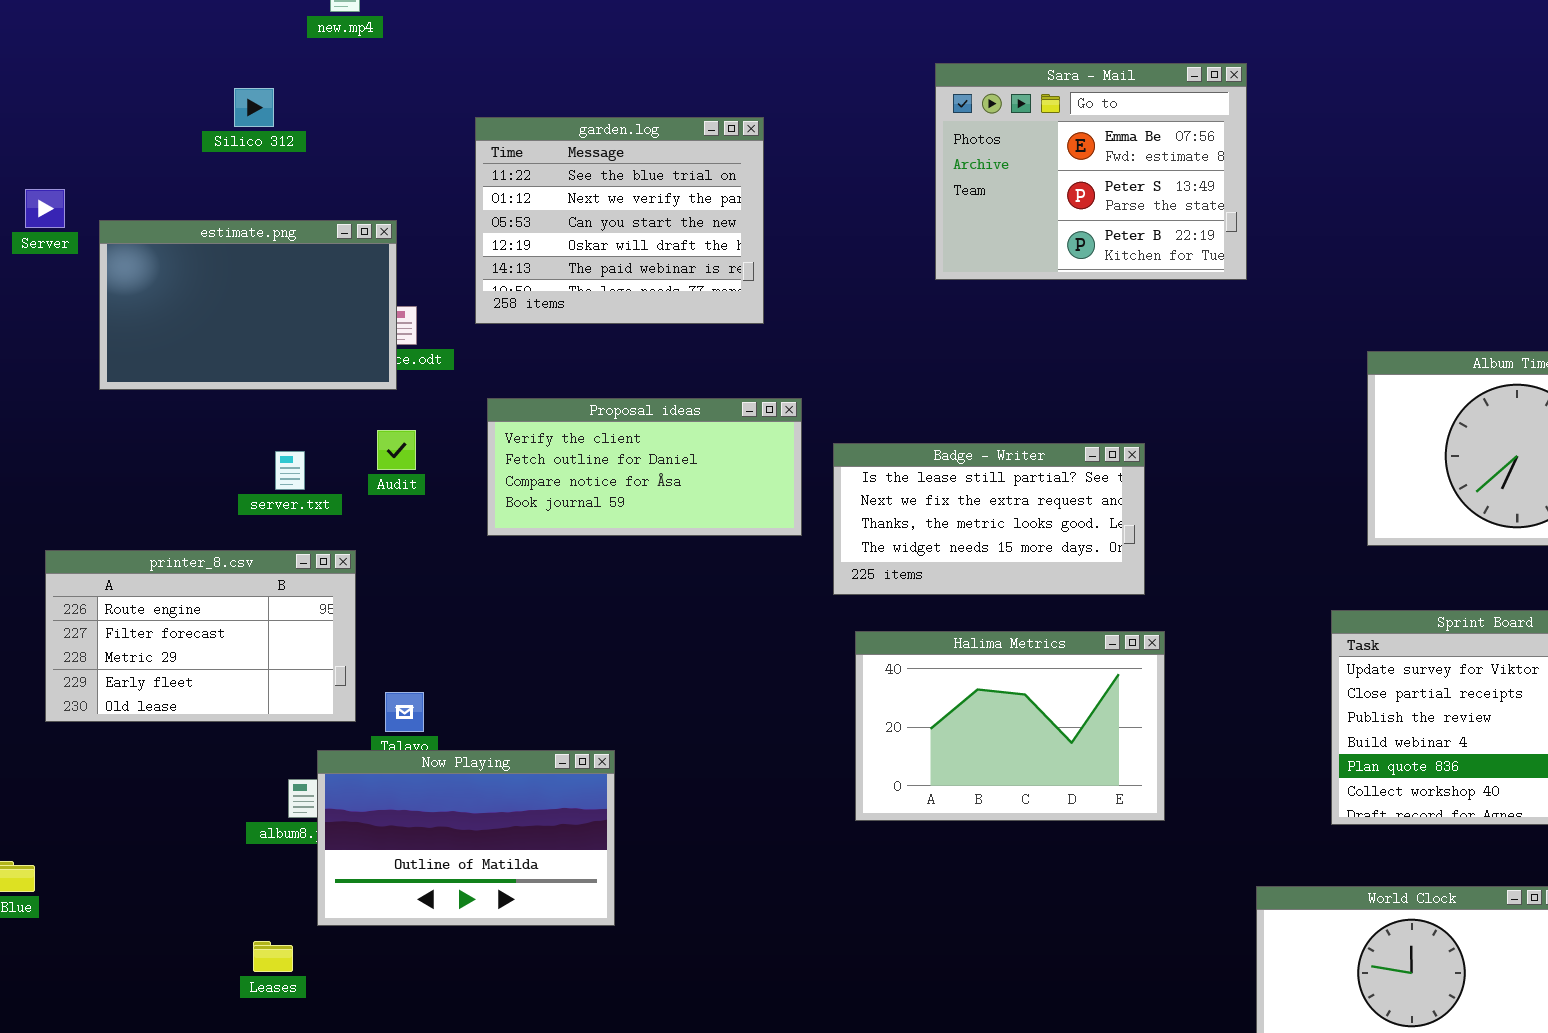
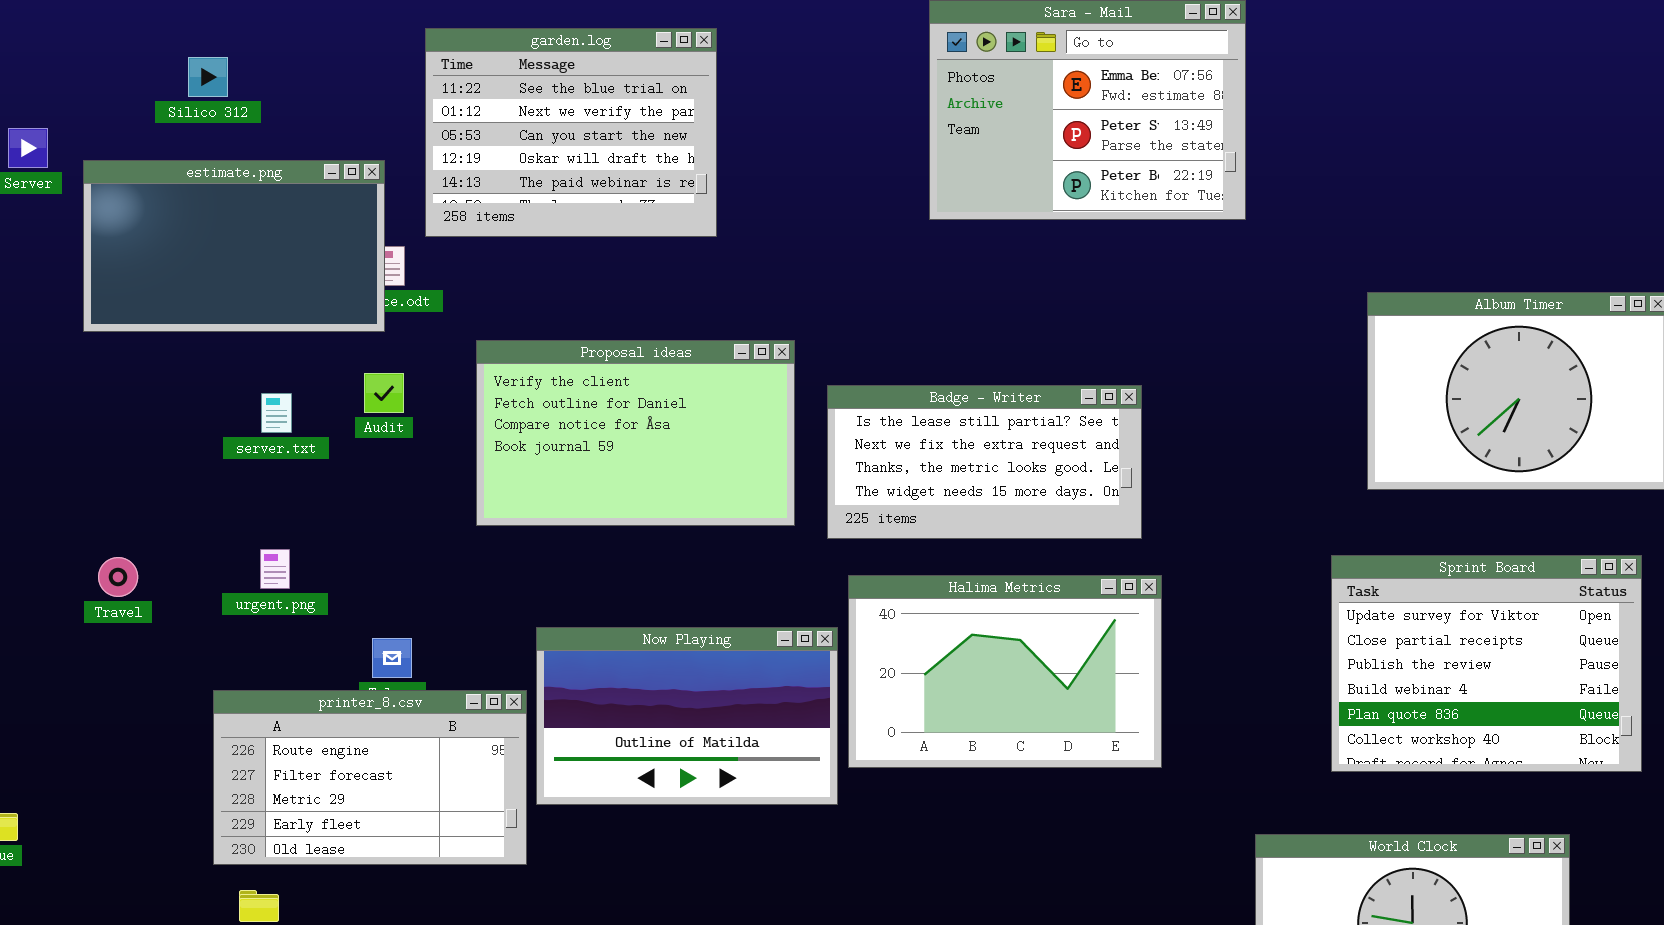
Silico 312: [234,88,274,127] -> [188,57,228,97], moved
garden.log: [475,117,764,324] -> [425,28,717,237], moved
Proposal ideas: [487,398,802,536] -> [476,340,795,526], resized
printer_8.csv: [45,550,356,722] -> [213,690,527,865], moved
Now Playing: [317,750,615,926] -> [536,627,838,805], moved

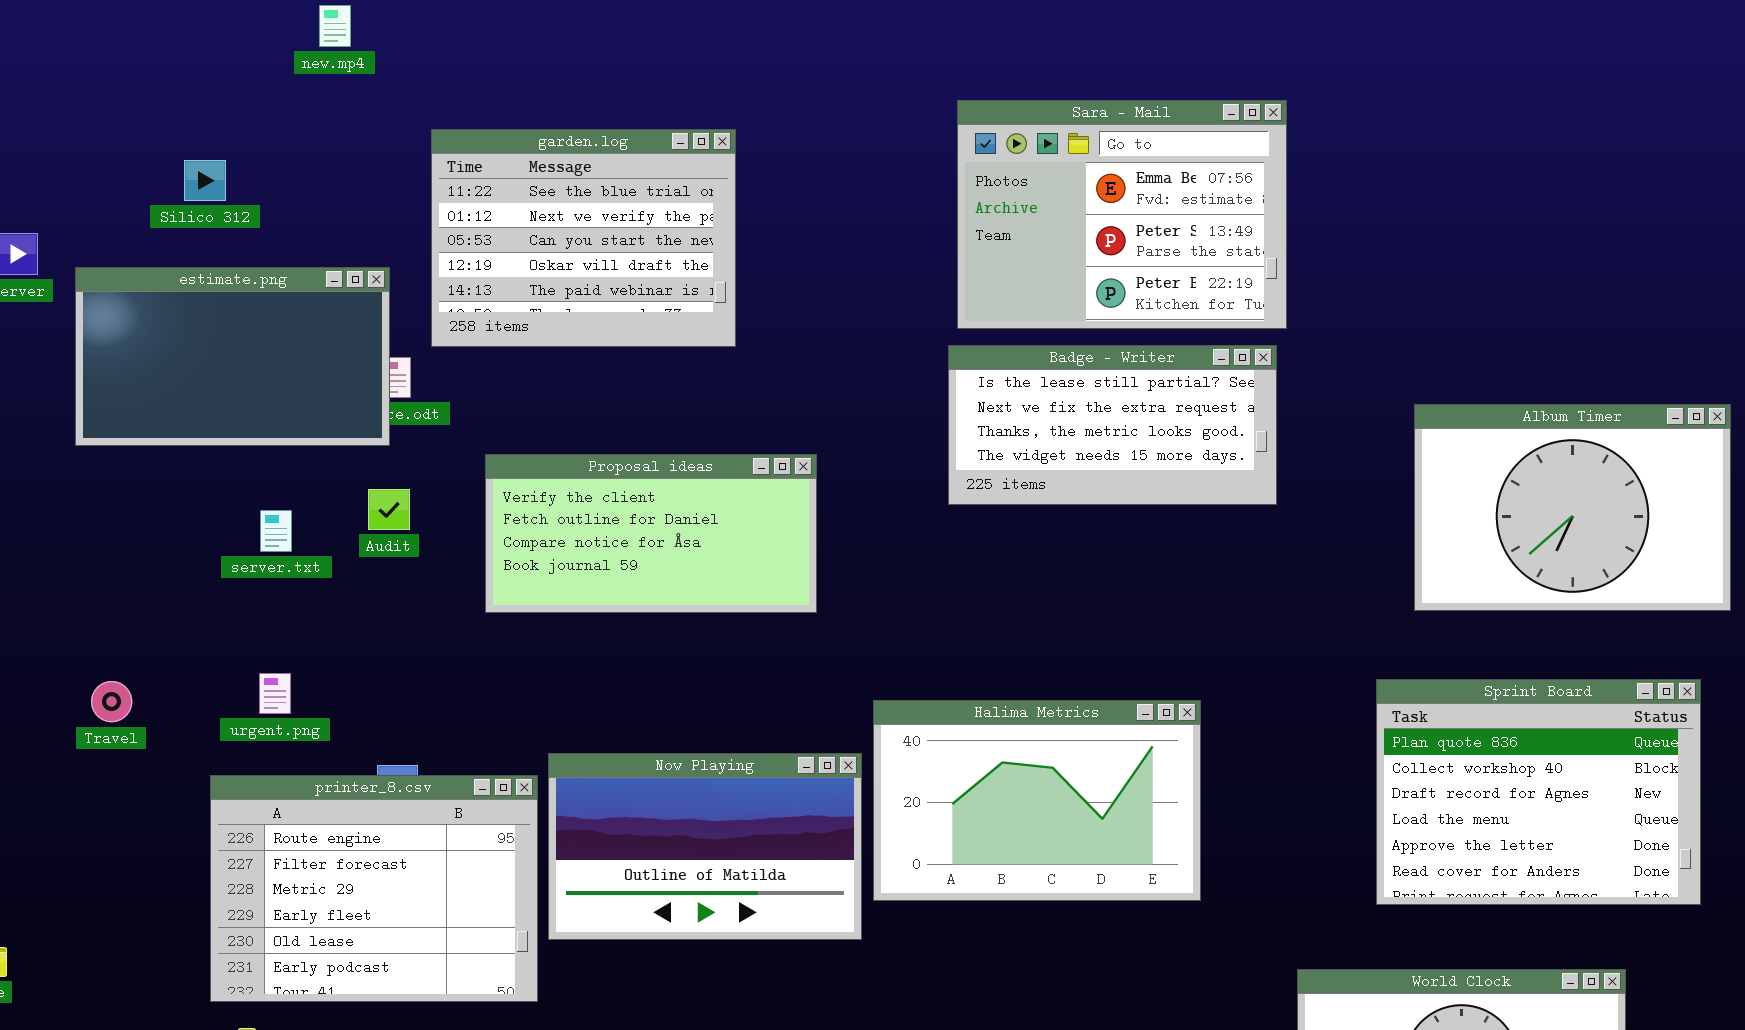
Proposal ideas: [476,340,795,526] -> [485,454,817,613], resized
Badge - Writer: [827,385,1142,539] -> [948,345,1277,505], moved
Sprint Board: [1331,555,1642,772] -> [1376,679,1701,905], scrolled down 4 rows
printer_8.csv: [213,690,527,865] -> [210,775,538,1002], resized

